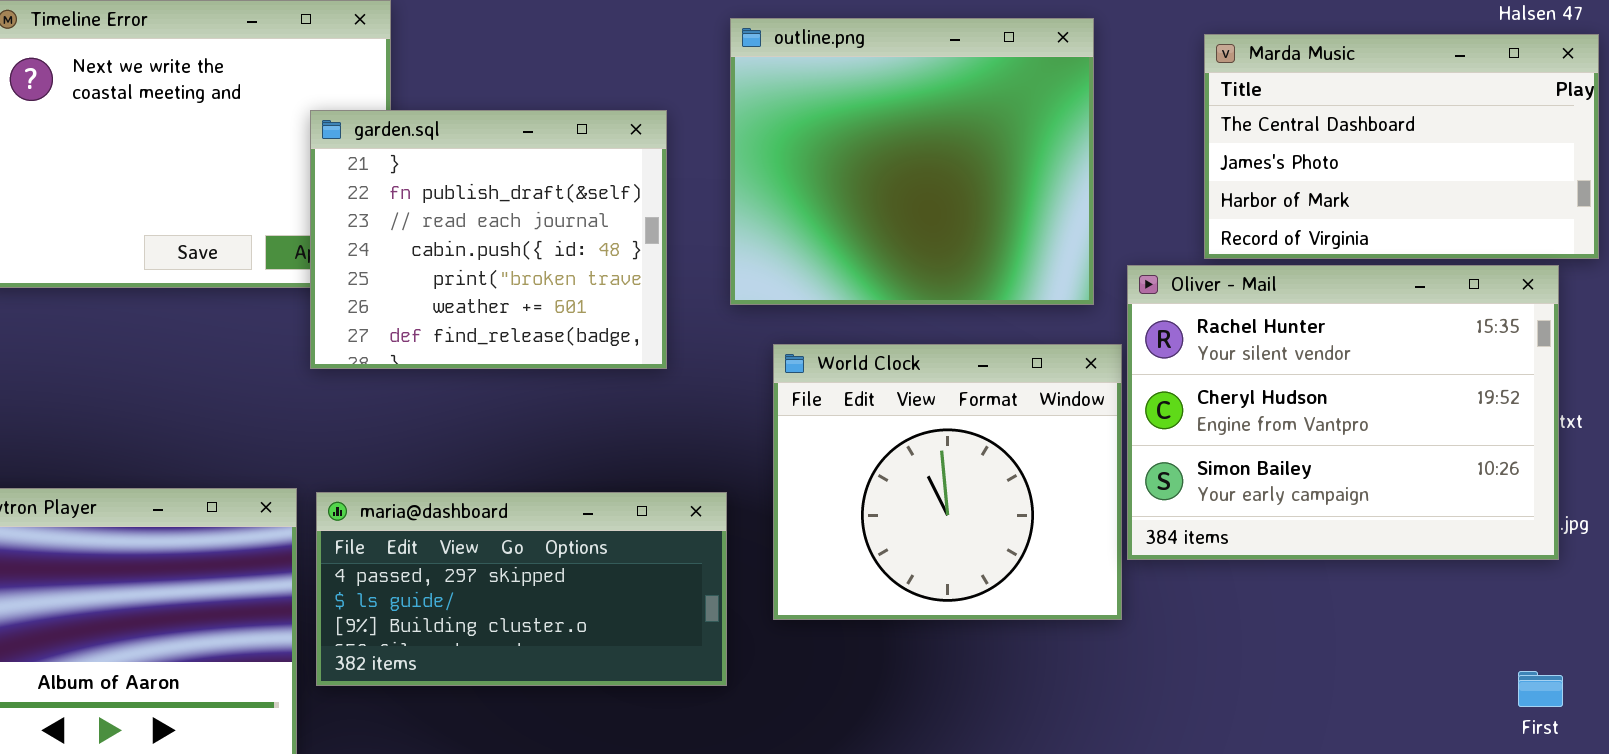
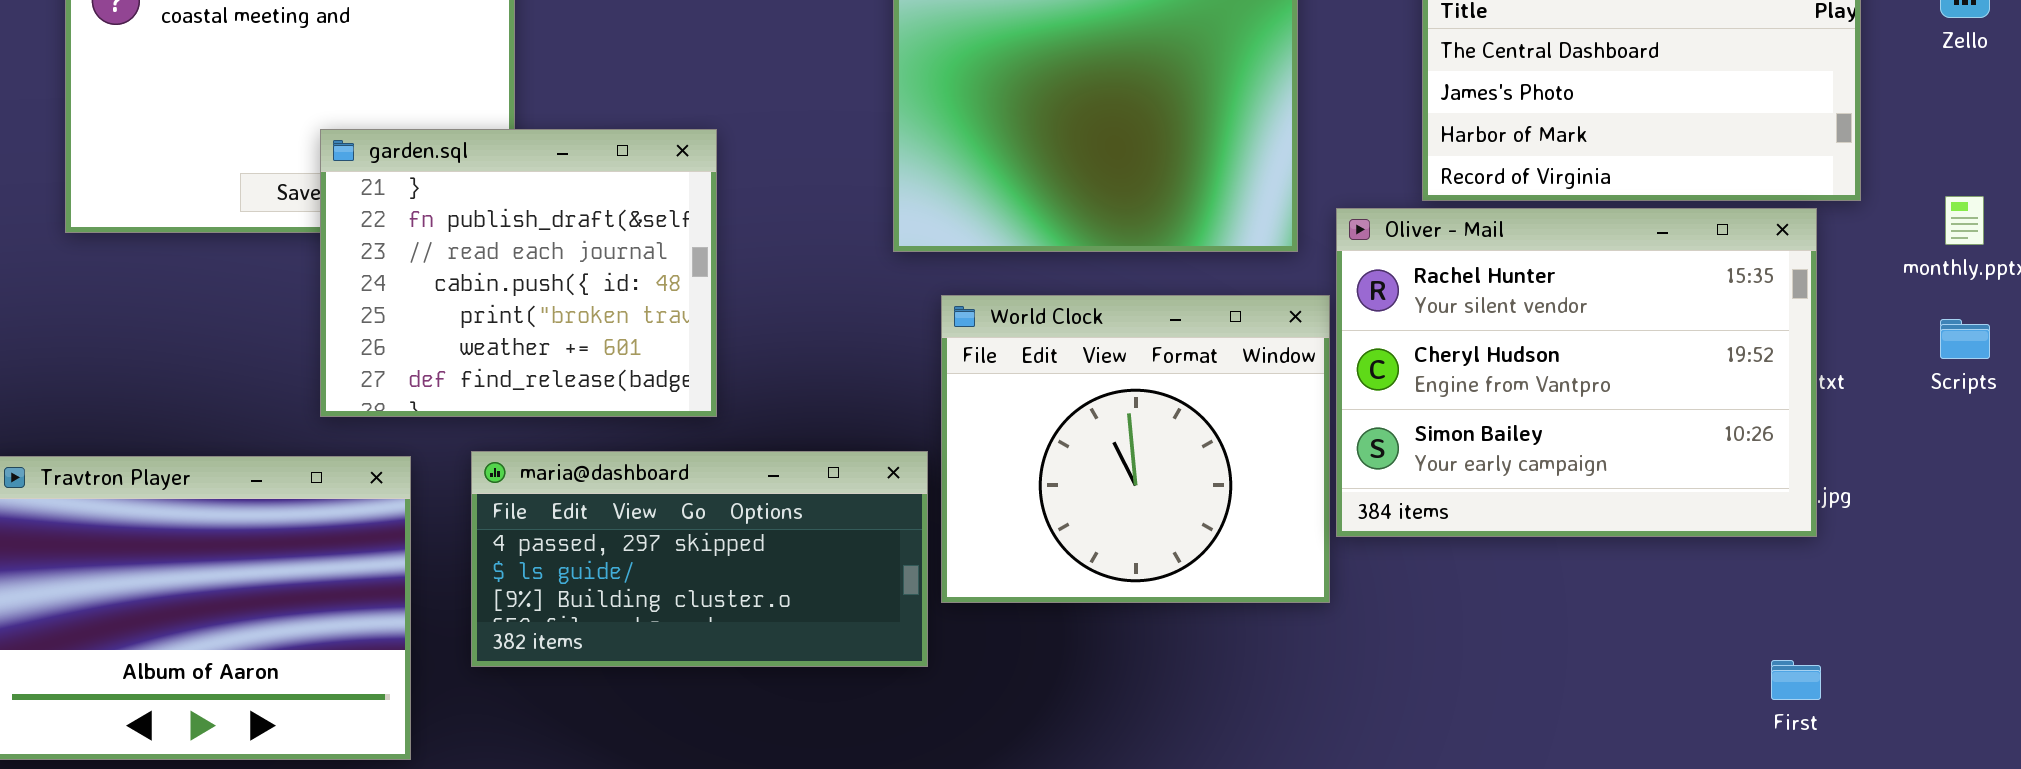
garden.sql: [310,110,667,369] -> [320,129,717,417], moved
maria@dashboard: [316,492,727,686] -> [471,451,928,667], moved

